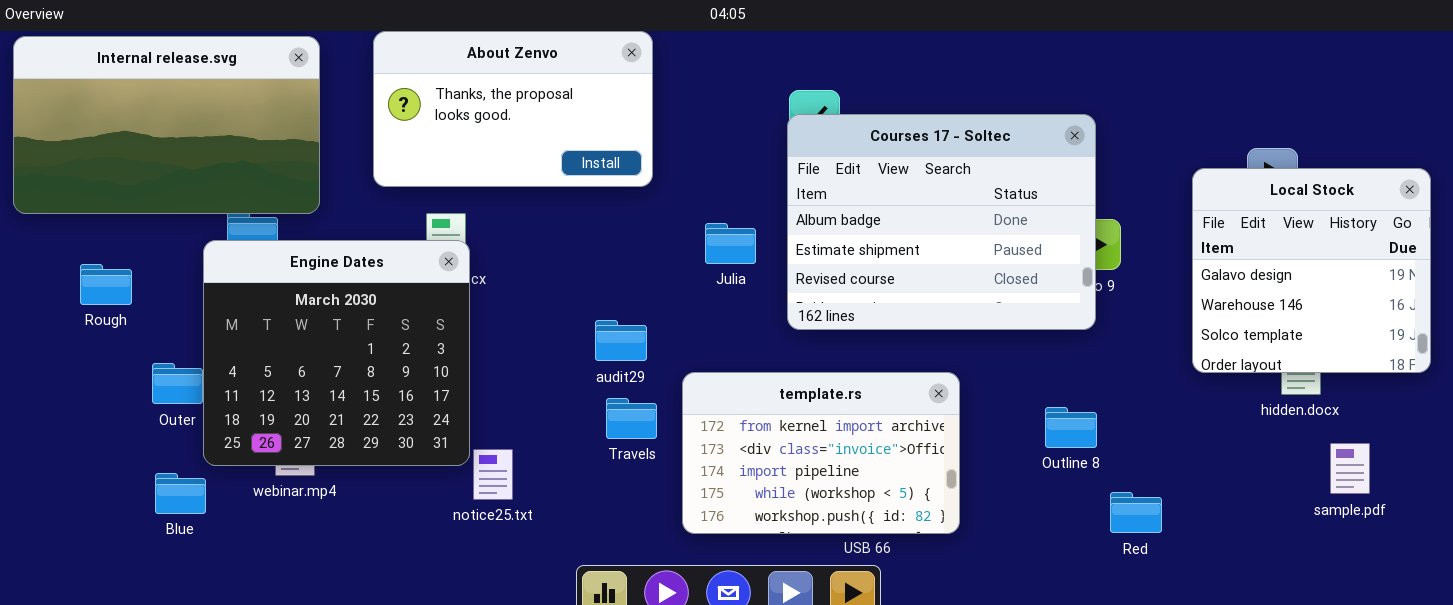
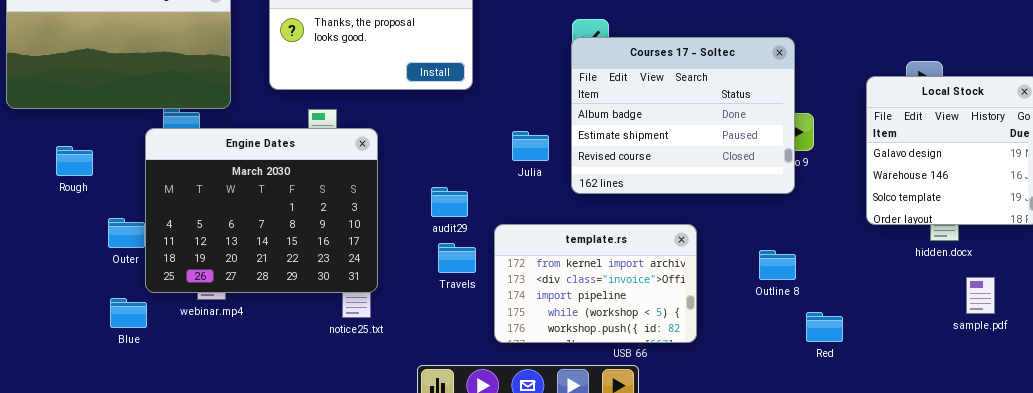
Julia: [705,223,756,264] -> [512,131,549,161], moved
Engine Dates: [203,240,470,466] -> [145,128,378,293], resized

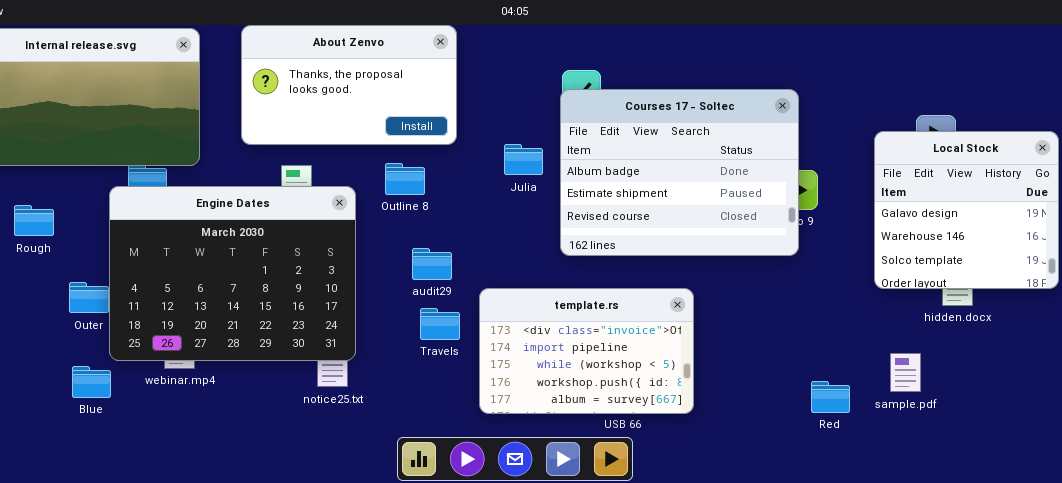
Julia: [512,131,549,161] -> [504,144,543,175], moved
template.rs: [494,224,697,343] -> [479,288,694,414], scrolled down 1 row
Outline 8: [759,250,796,280] -> [385,163,425,195], moved
sample.pdf: [966,277,995,314] -> [890,353,921,392], moved

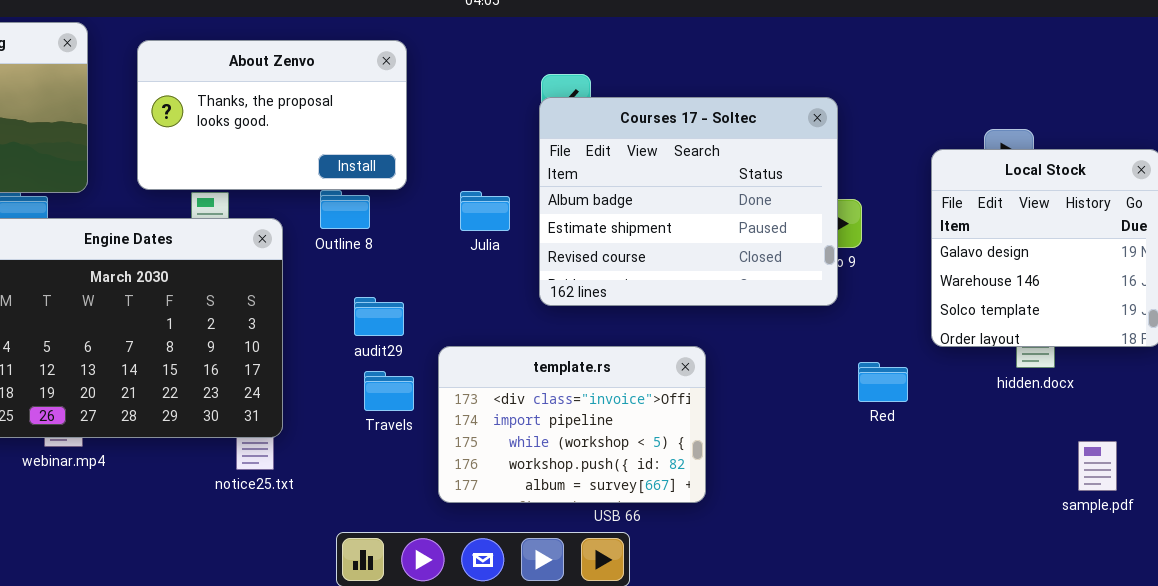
About Zenvo: [241,25,457,145] -> [137,40,407,190], moved
Julia: [504,144,543,175] -> [460,191,510,231], moved
sample.pdf: [890,353,921,392] -> [1078,441,1117,491], moved
Red: [811,381,850,413] -> [858,362,908,402], moved

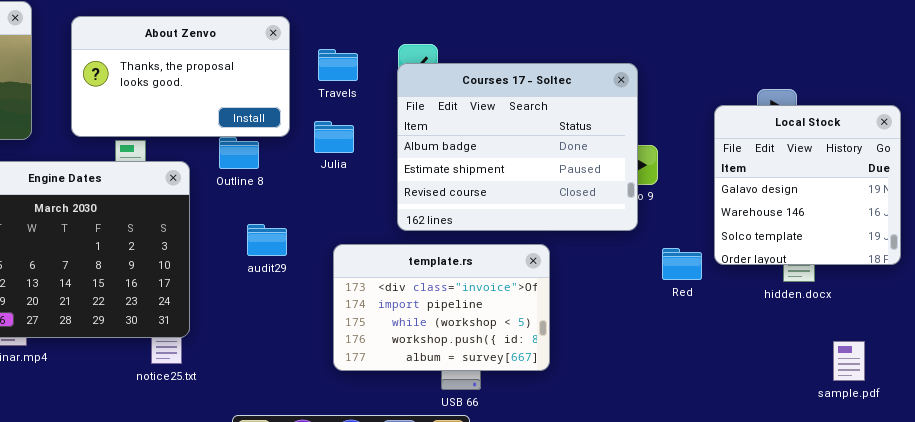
Julia: [460,191,510,231] -> [314,121,354,153], moved
template.rs: [438,346,706,503] -> [333,244,550,371], moved
Red: [858,362,908,402] -> [662,248,702,280], moved
Travels: [364,371,414,411] -> [318,49,358,81], moved

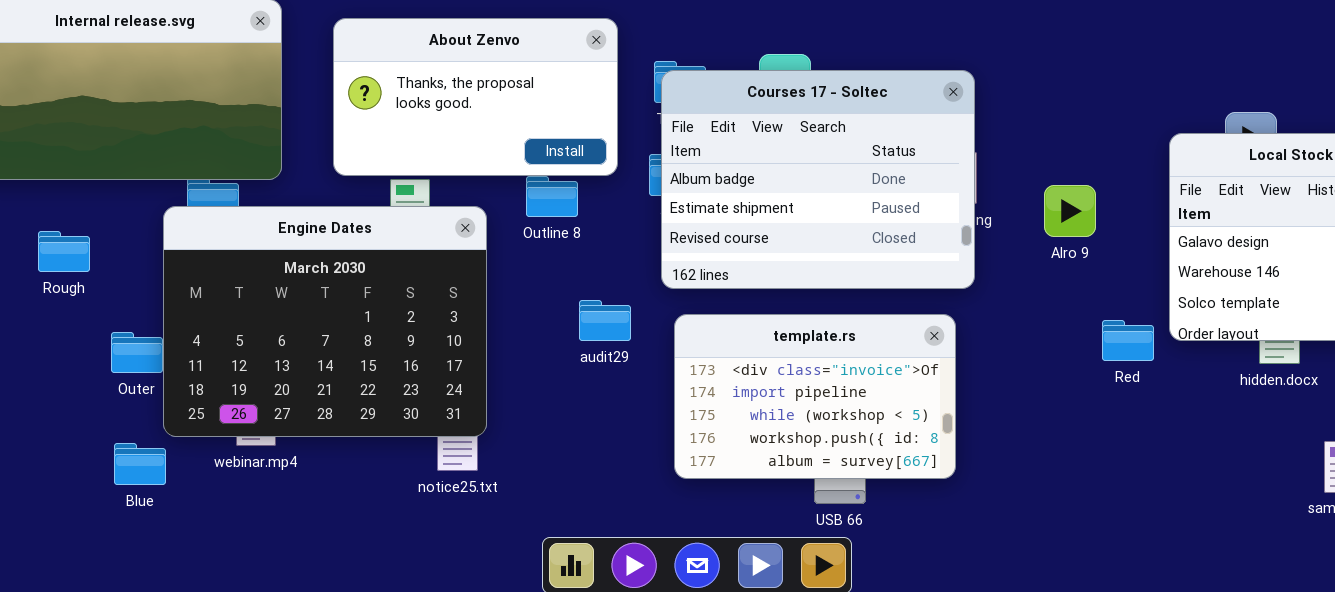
Courses 17 - Soltec: [397,63,638,231] -> [661,70,975,289], moved
audit29: [247,224,287,256] -> [579,300,631,341], moved

